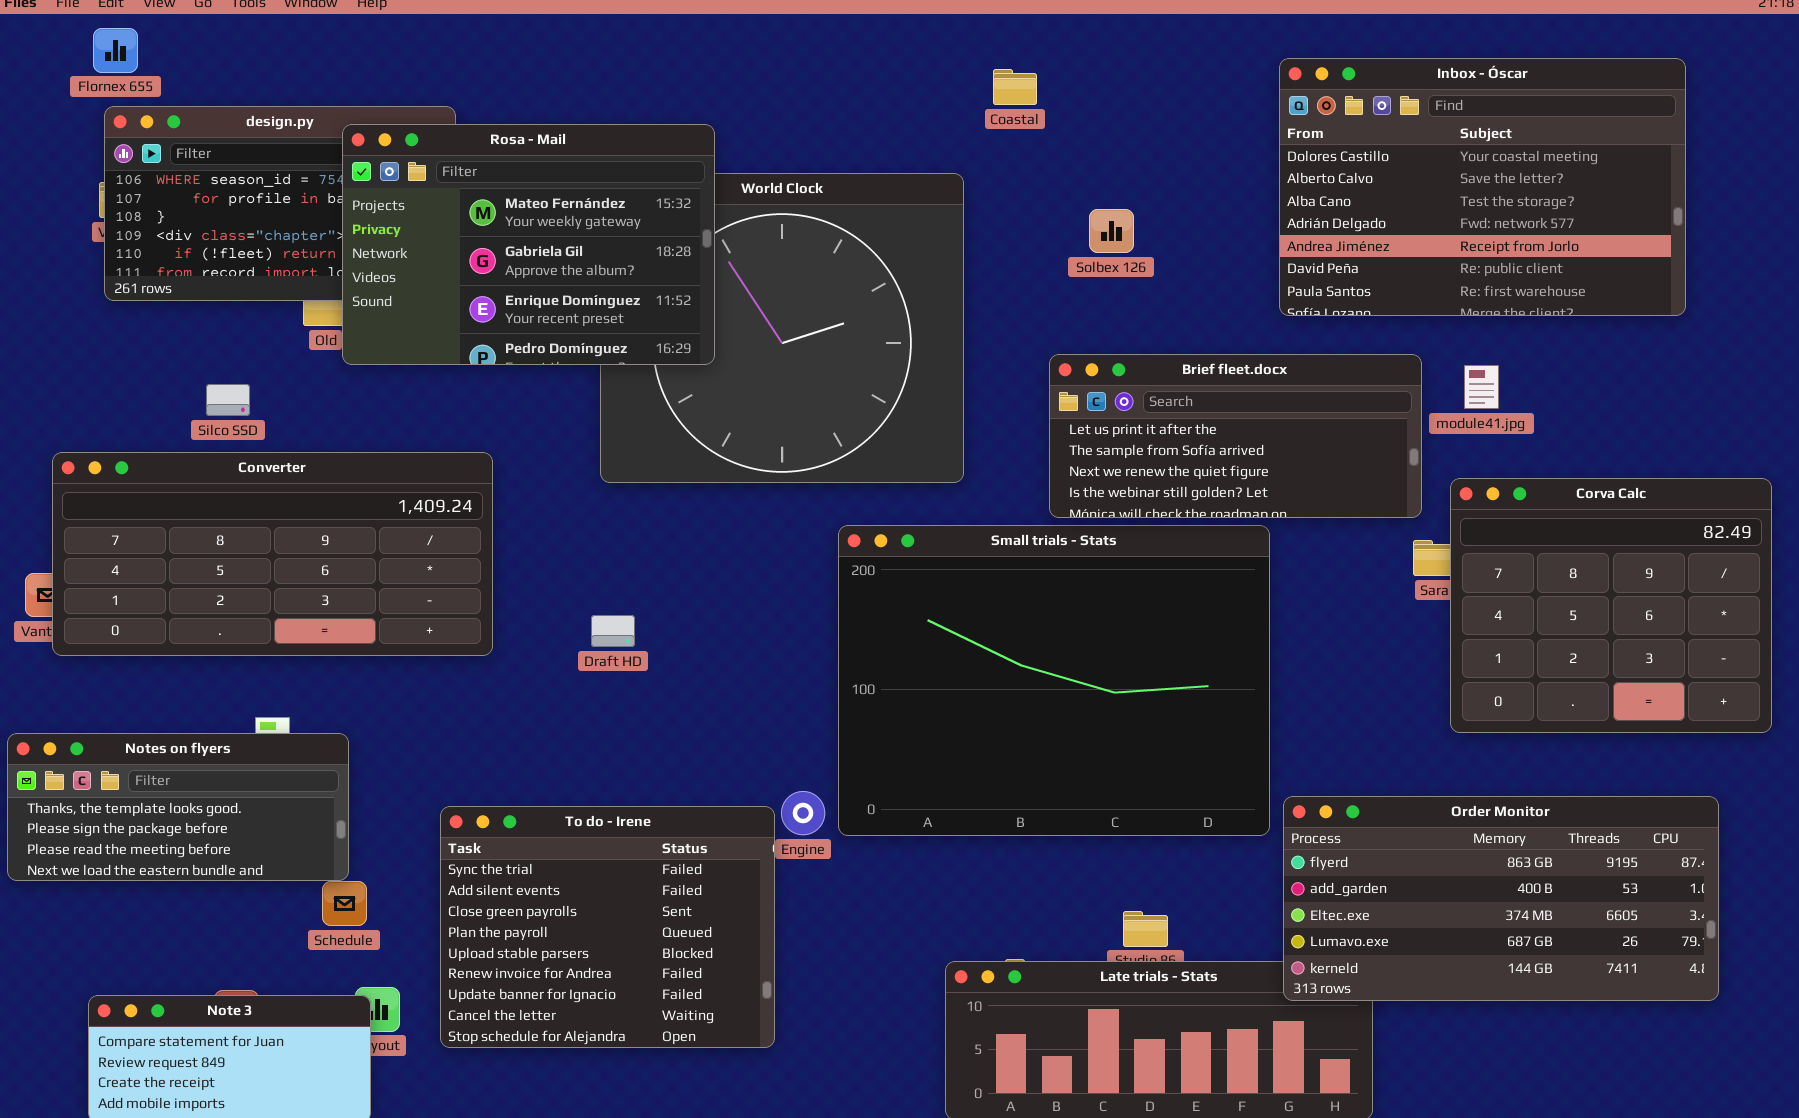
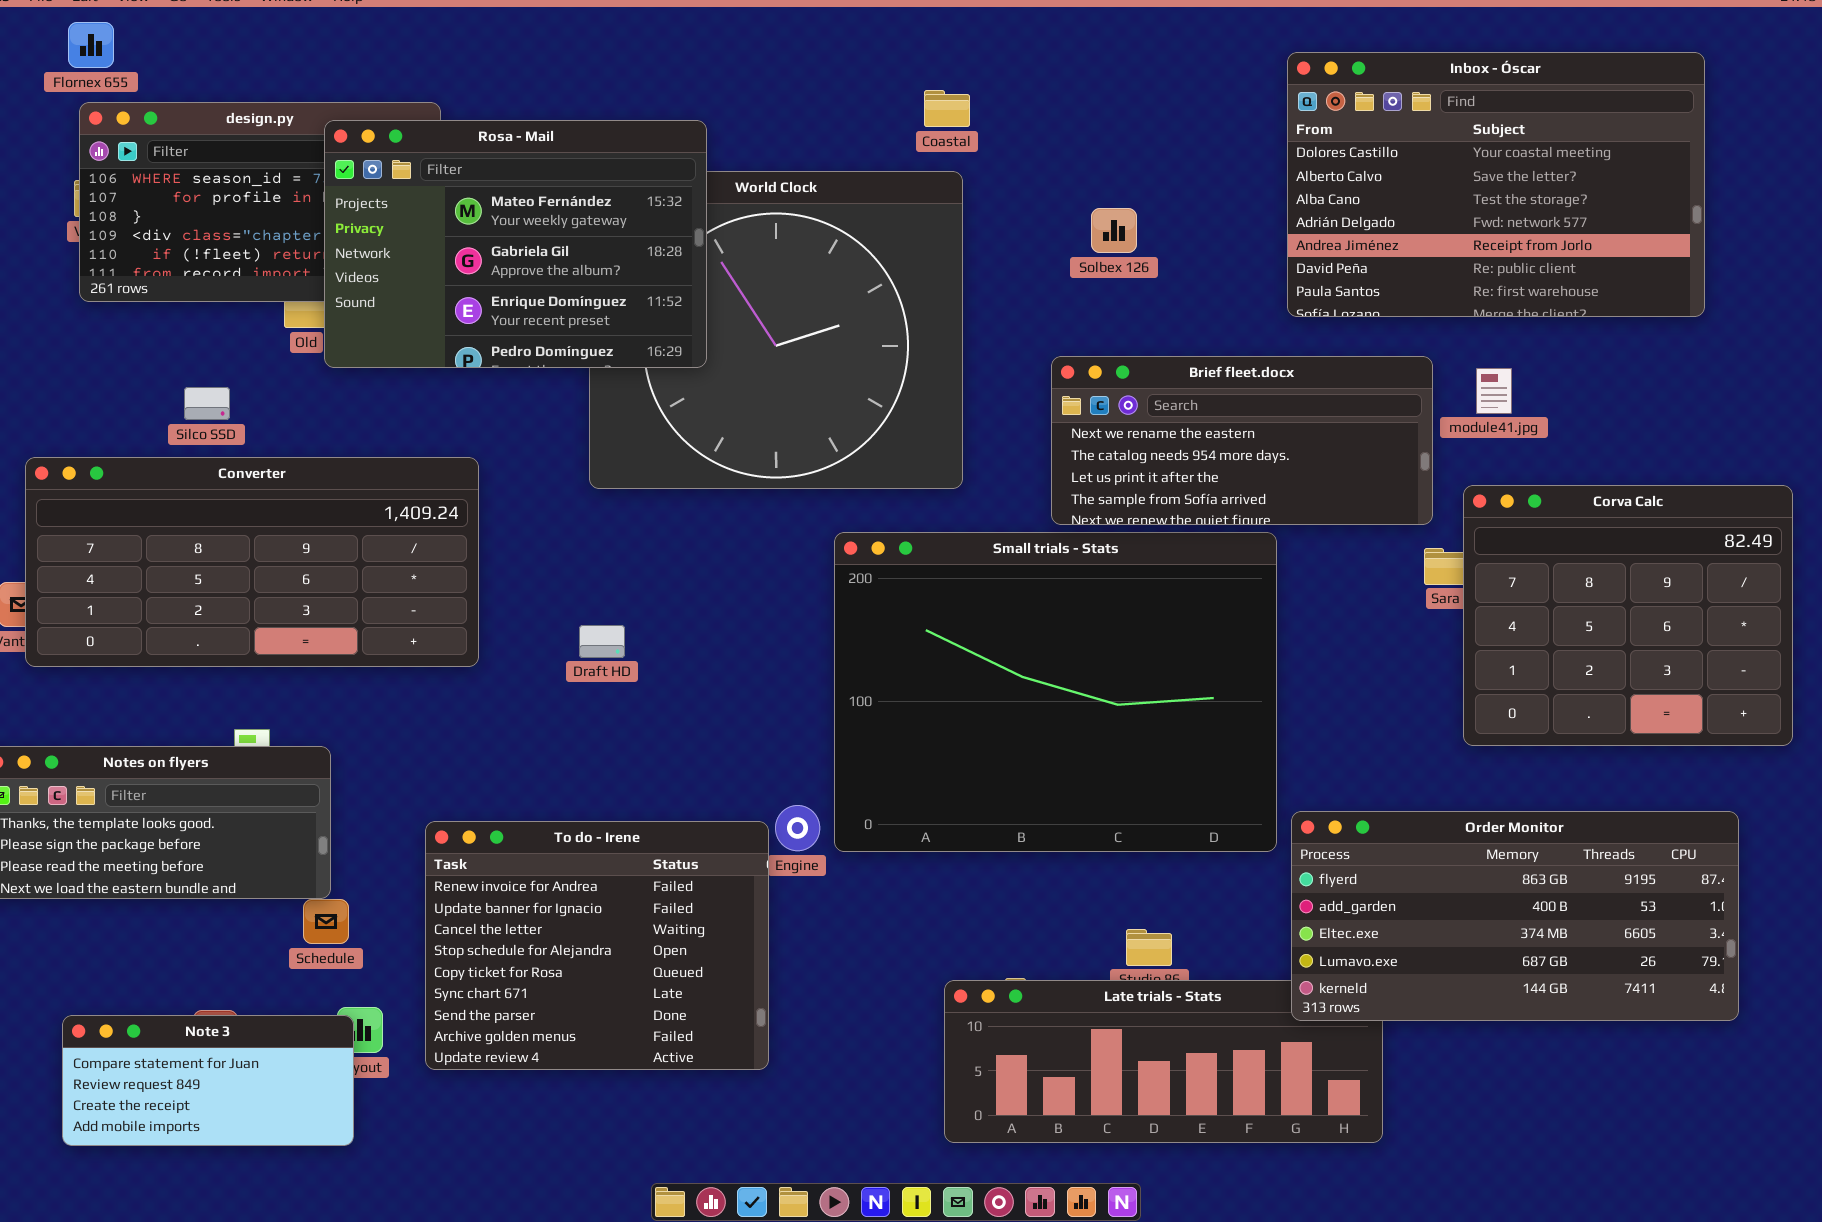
Coastal: [993,69,1037,105] -> [924,90,970,127], moved
Brief fleet.docx: [1049,354,1422,518] -> [1051,356,1433,525], scrolled up 2 rows
To do - Irene: [440,806,775,1048] -> [425,821,769,1070], scrolled down 5 rows

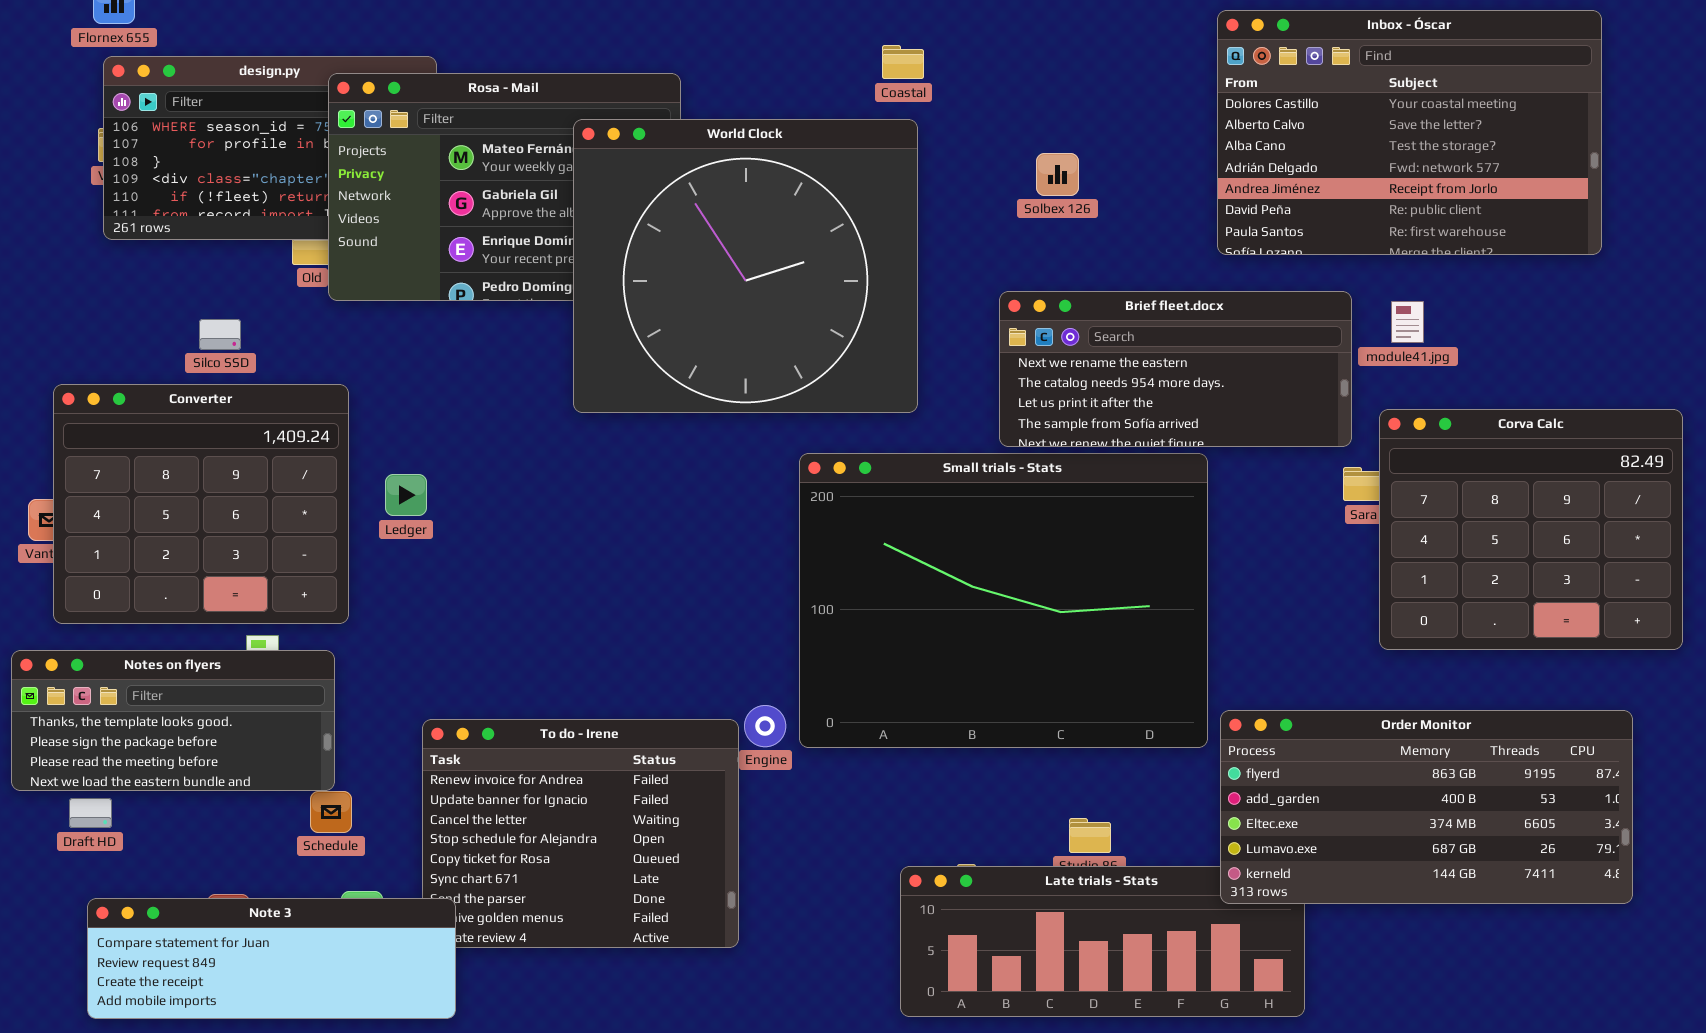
World Clock: [589,171,963,489] -> [573,119,918,413], raised
Converter: [25,457,479,667] -> [53,384,349,624], resized
Draft HD: [579,625,625,658] -> [69,798,112,828], moved
Note 3: [62,1015,354,1146] -> [87,898,456,1019], resized

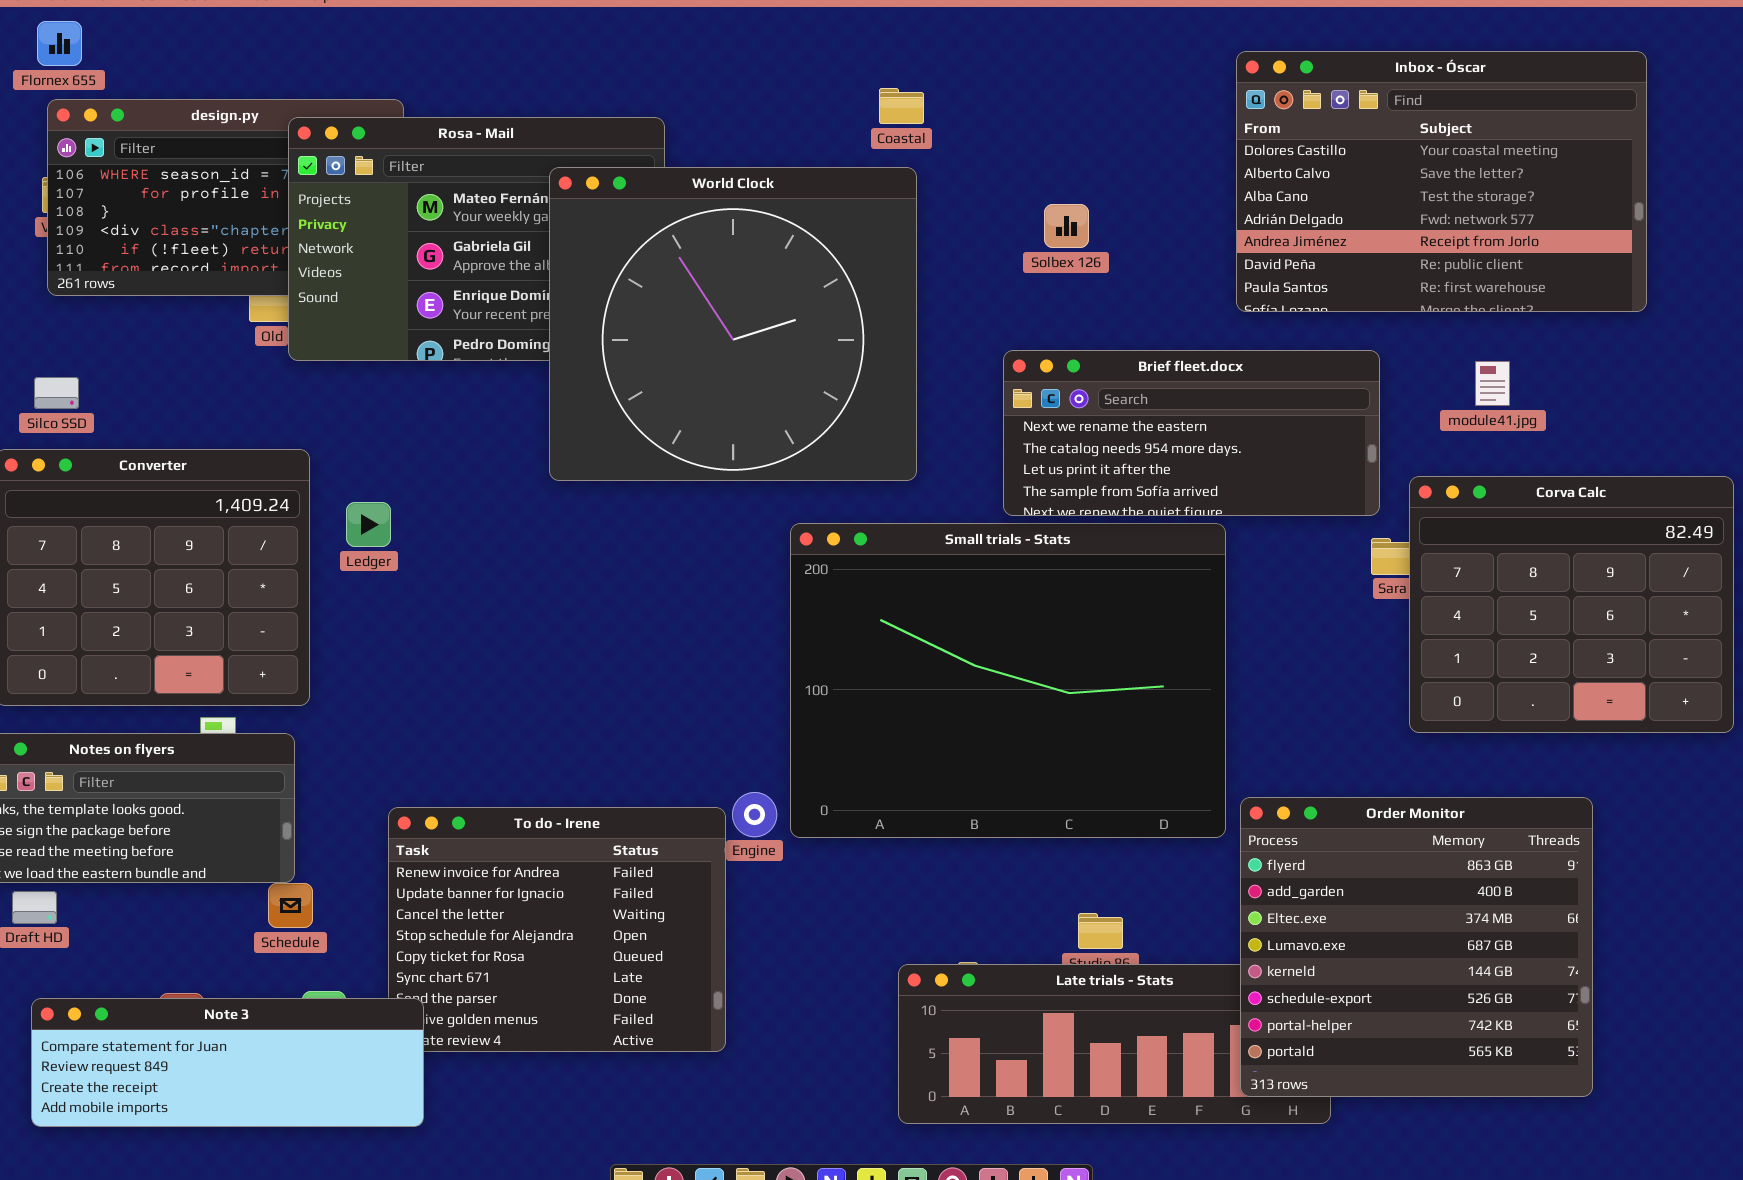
module41.jpg: [1391,301,1424,343] -> [1475,361,1510,406], moved
Silco SSD: [199,319,241,350] -> [34,377,79,409], moved
Ledger: [385,474,427,516] -> [346,502,391,547], moved
Order Monitor: [1220,710,1633,904] -> [1240,797,1593,1097], resized

